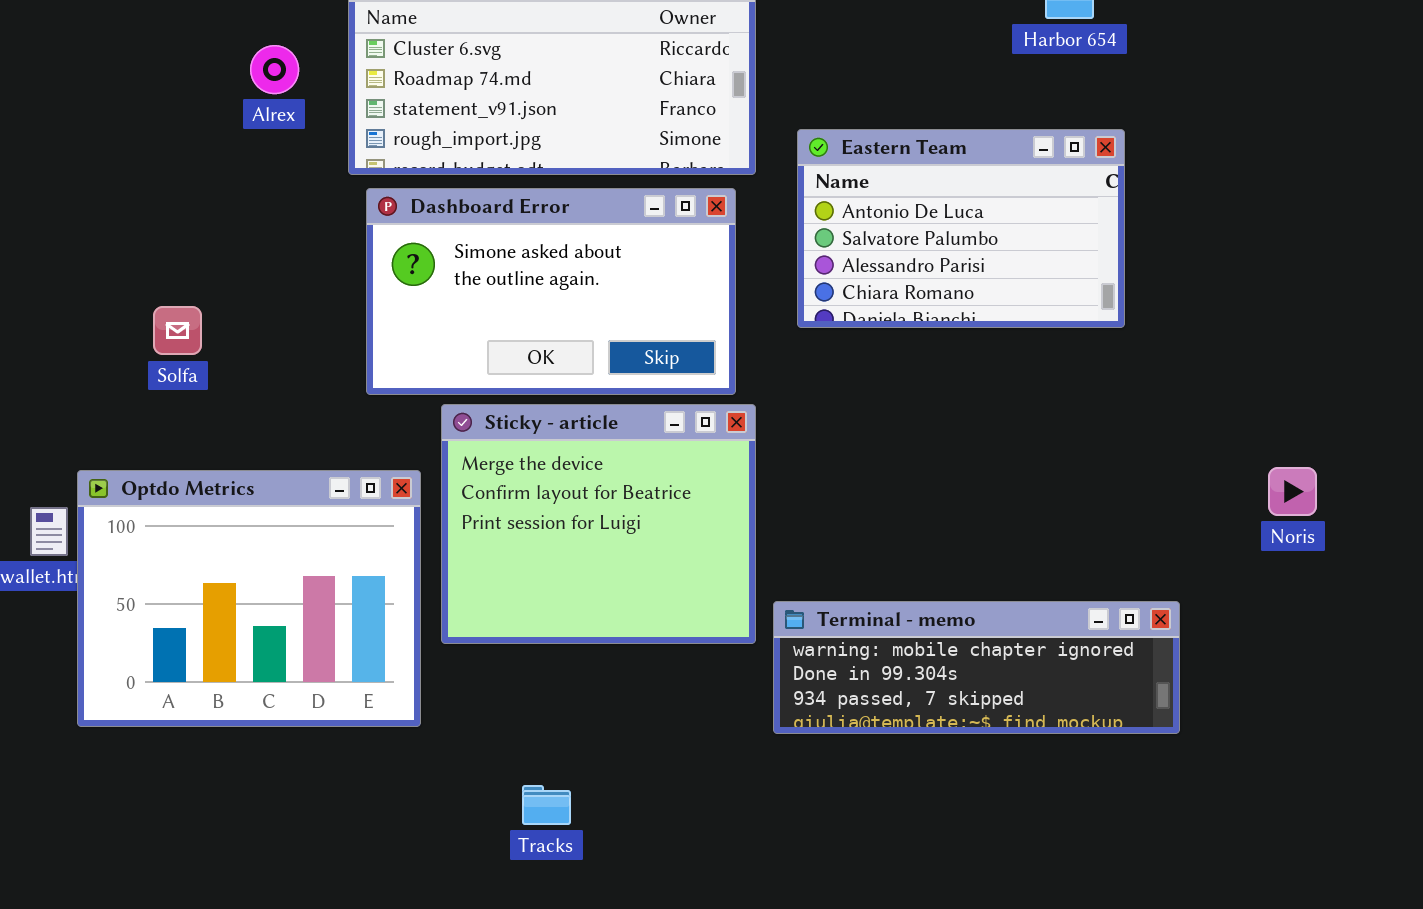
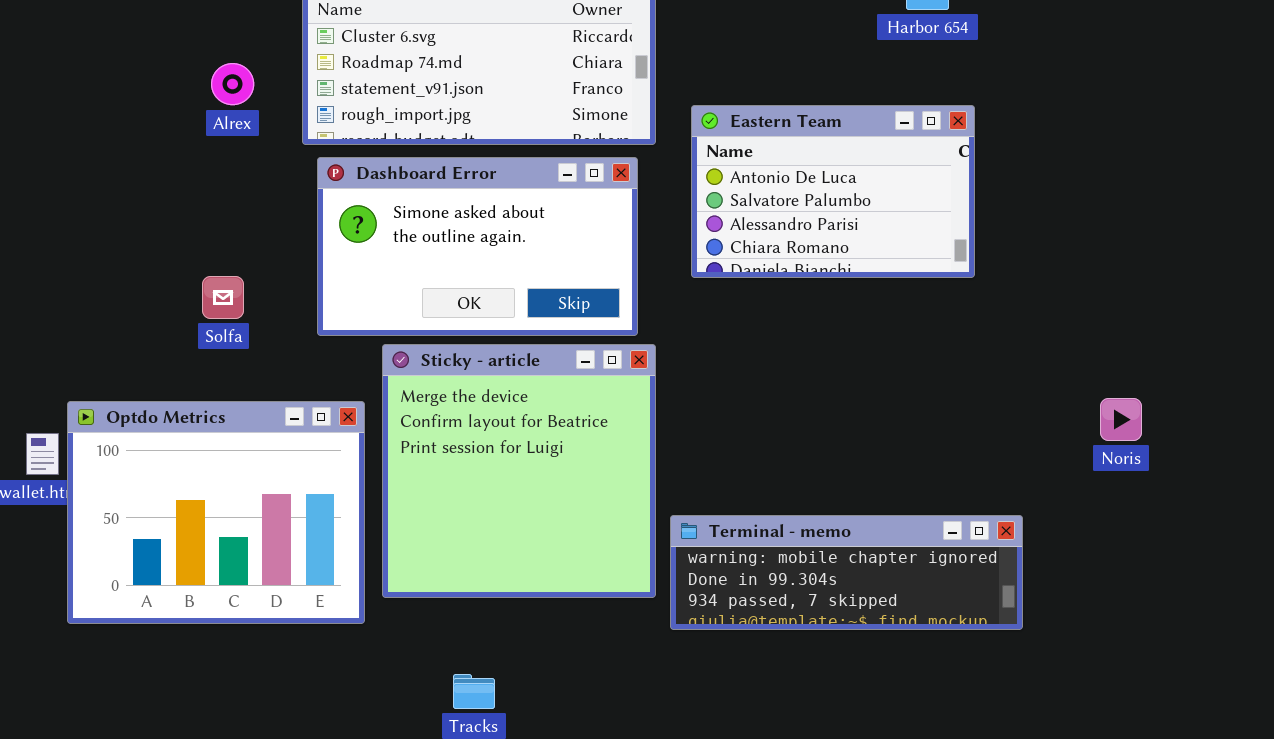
Alrex: [250,45,299,94] -> [211,63,254,105], moved
Solfa: [153,306,202,355] -> [202,276,244,319], moved
Sticky - article: [441,404,756,644] -> [382,344,656,598], resized

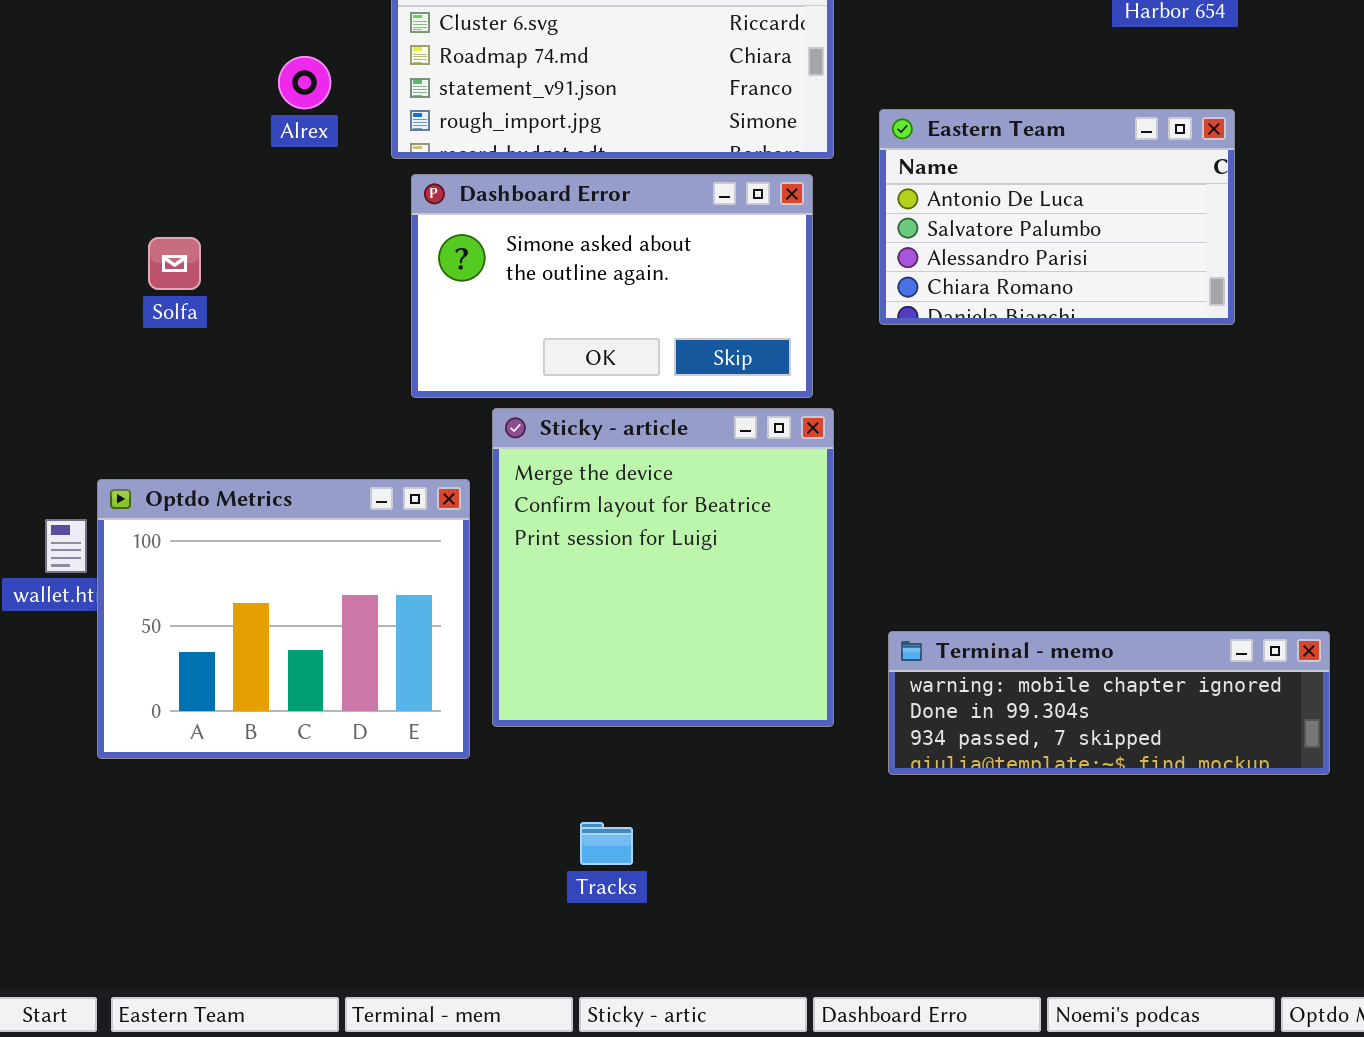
Solfa: [202,276,244,319] -> [148,237,201,290], moved
Terminal - memo: [670,515,1023,630] -> [888,631,1330,775], moved

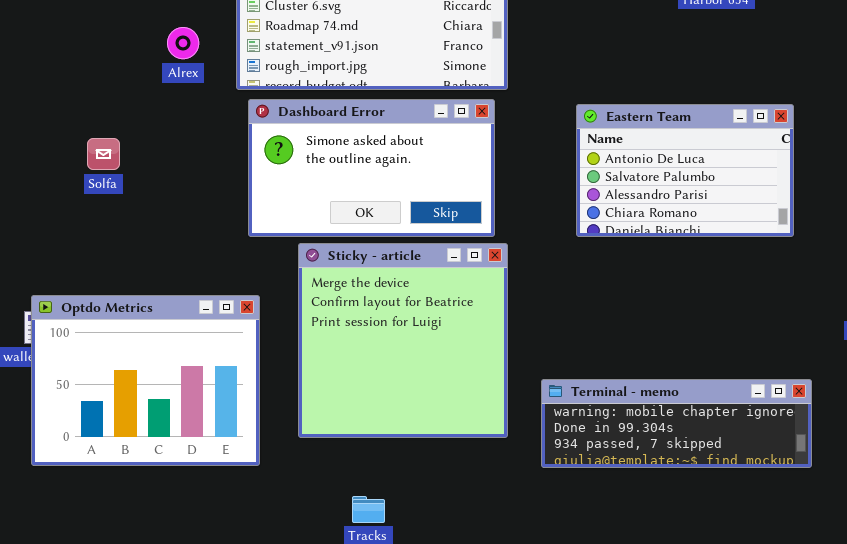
Eastern Team: [879,109,1235,325] -> [576,104,794,237], moved
Optdo Metrics: [97,479,470,759] -> [31,295,260,466], moved

